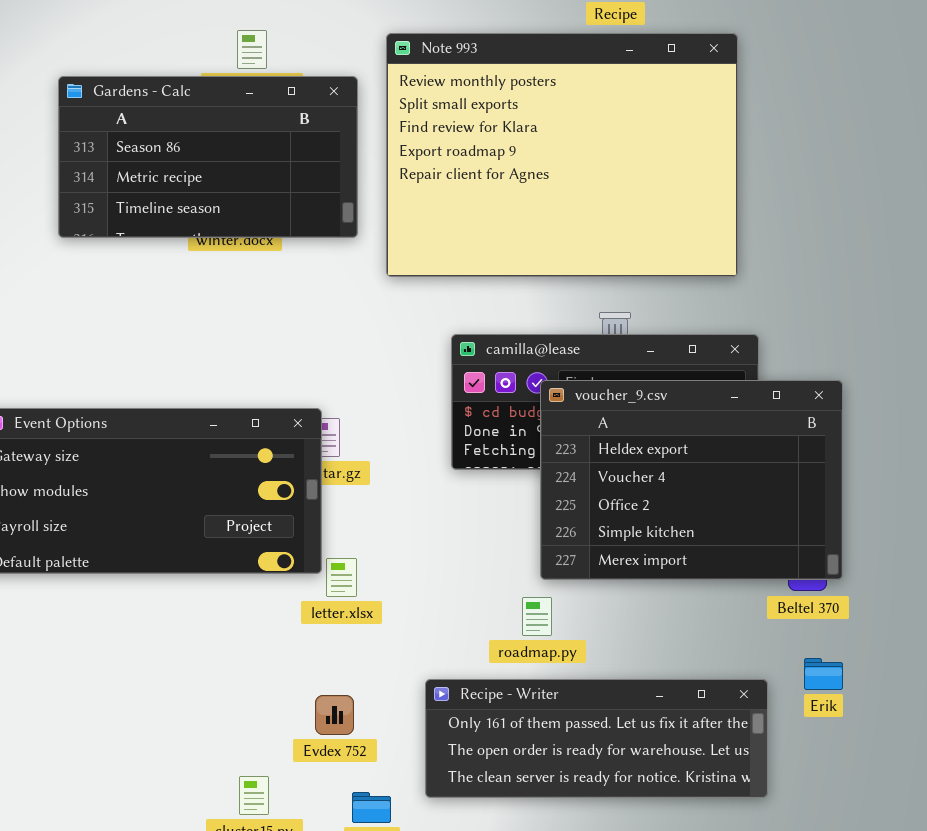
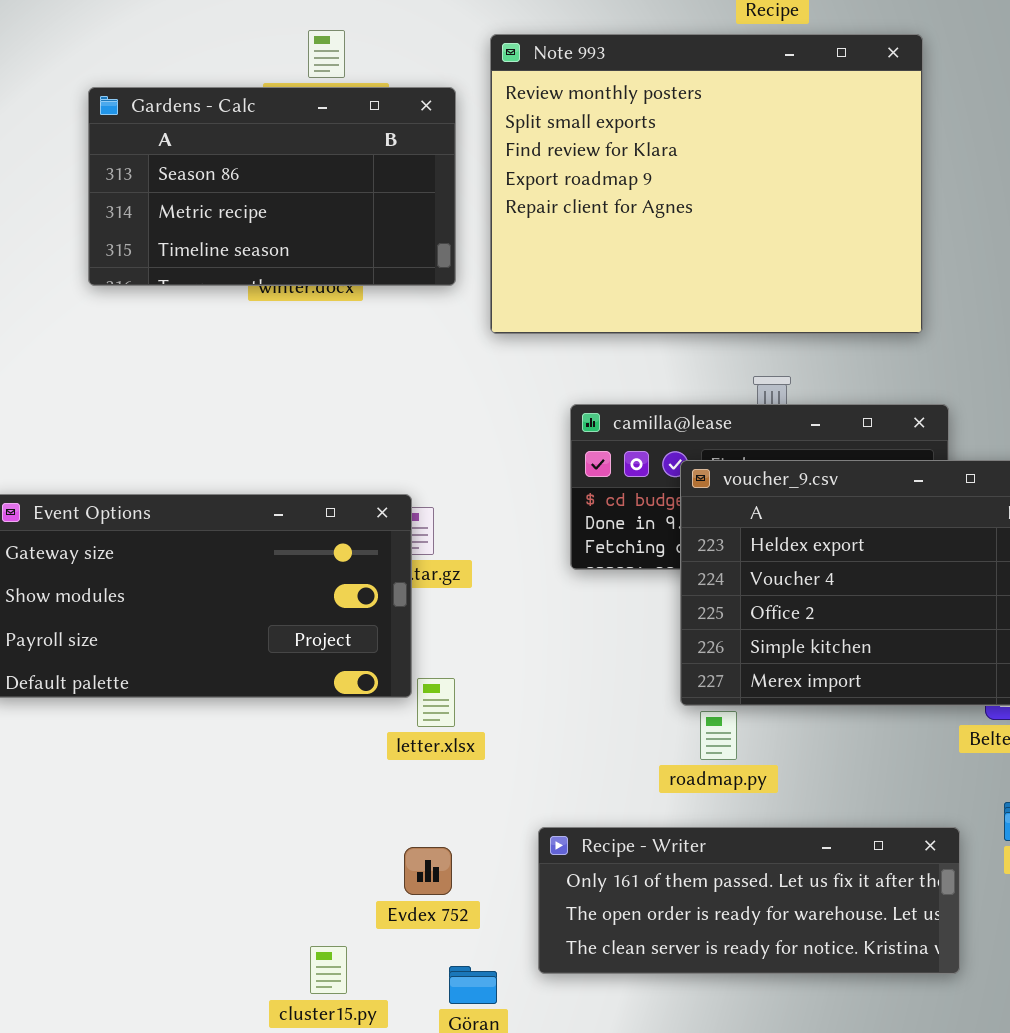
roadmap.py: [522,597,552,636] -> [700,711,737,760], moved

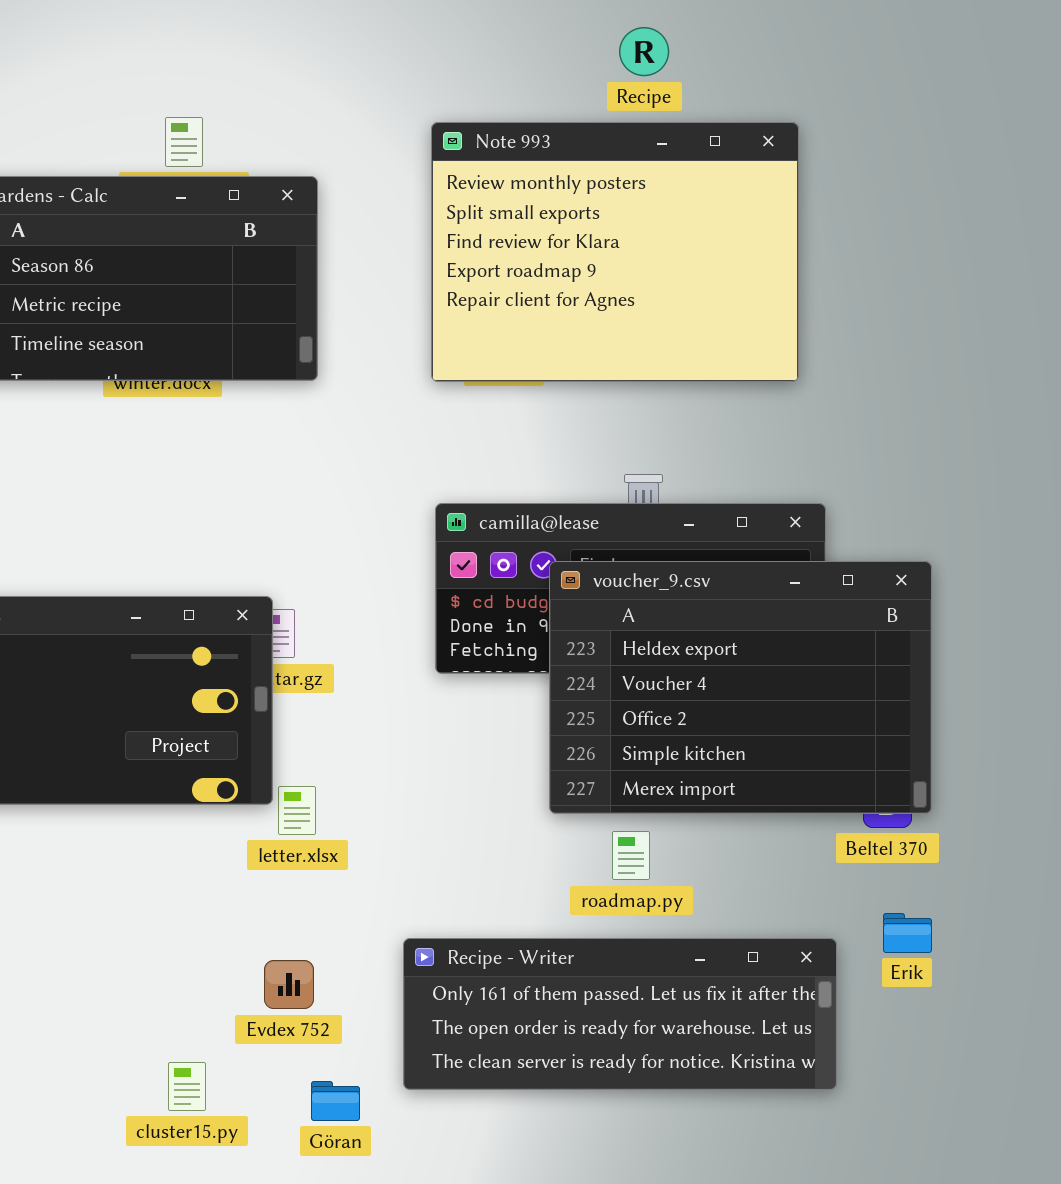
Note 993: [490,34,923,334] -> [431,122,799,382], resized
roadmap.py: [700,711,737,760] -> [612,831,650,880], moved

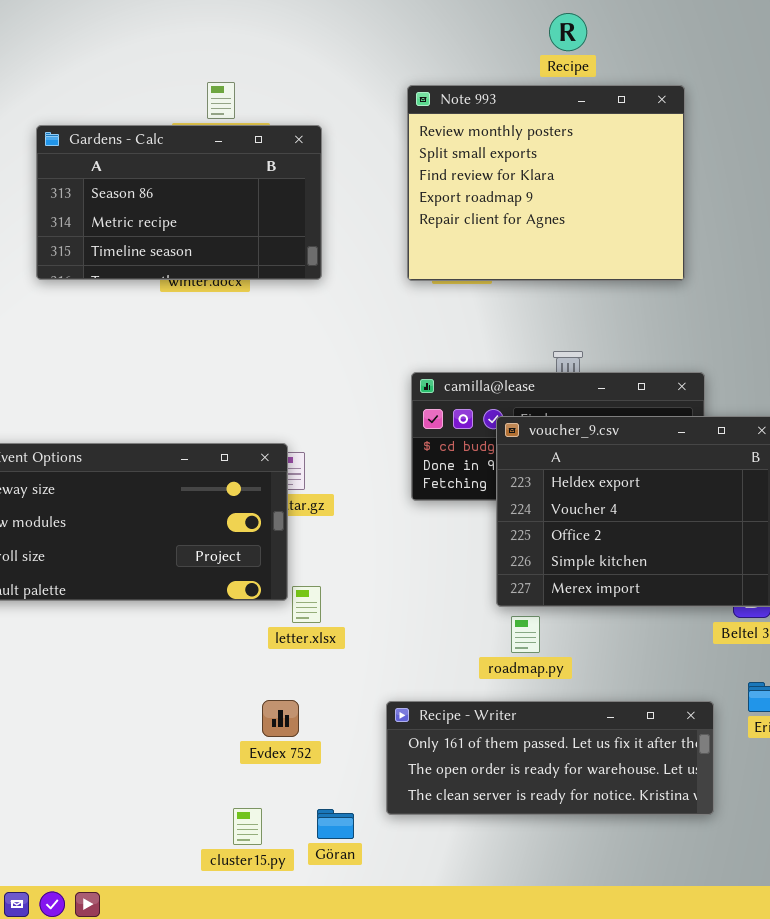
roadmap.py: [612,831,650,880] -> [511,616,540,653], moved
Evdex 752: [264,960,314,1009] -> [262,700,299,737], moved
cluster15.py: [168,1062,206,1111] -> [233,808,262,845], moved

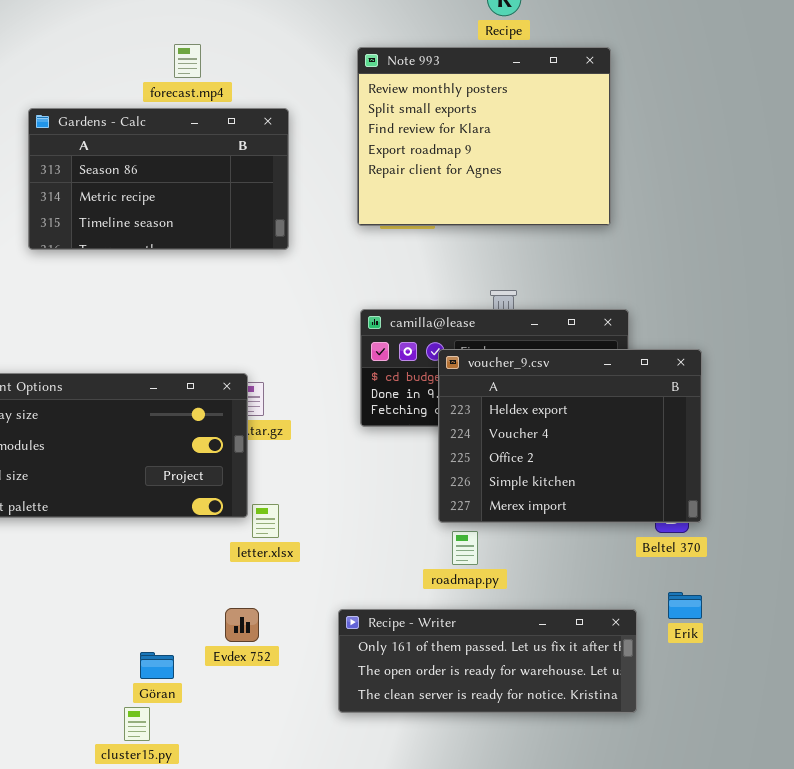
Gardens - Calc: [36,125,322,280] -> [28,108,289,250], moved
cluster15.py: [233,808,262,845] -> [124,707,150,741], moved
Göran: [317,809,354,839] -> [140,652,174,679], moved

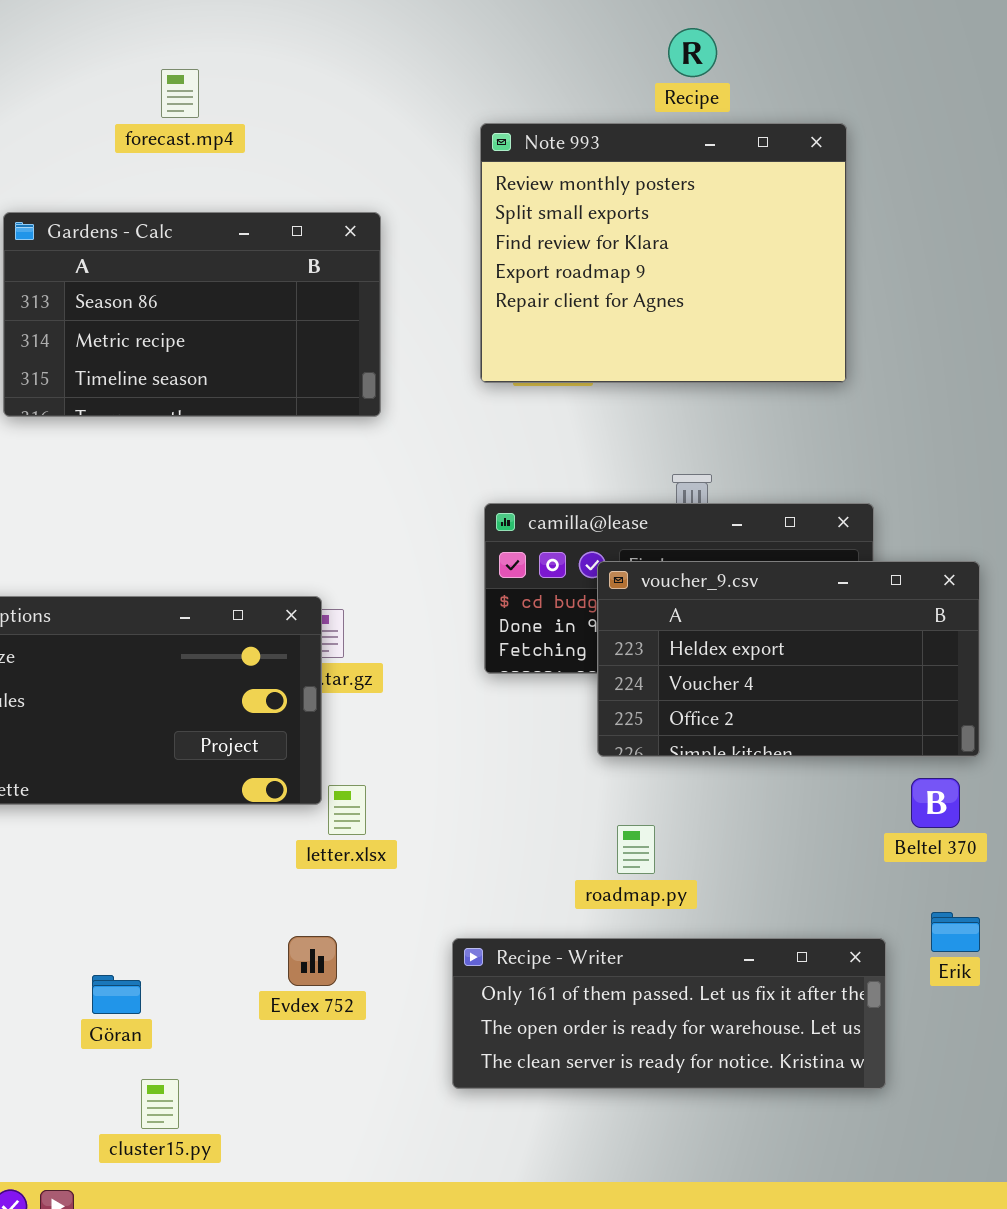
forecast.mp4: [174,44,201,78] -> [161,69,199,118], moved
voucher_9.csv: [438,349,702,523] -> [597,561,980,757], resized
Göran: [140,652,174,679] -> [92,975,141,1014], moved

